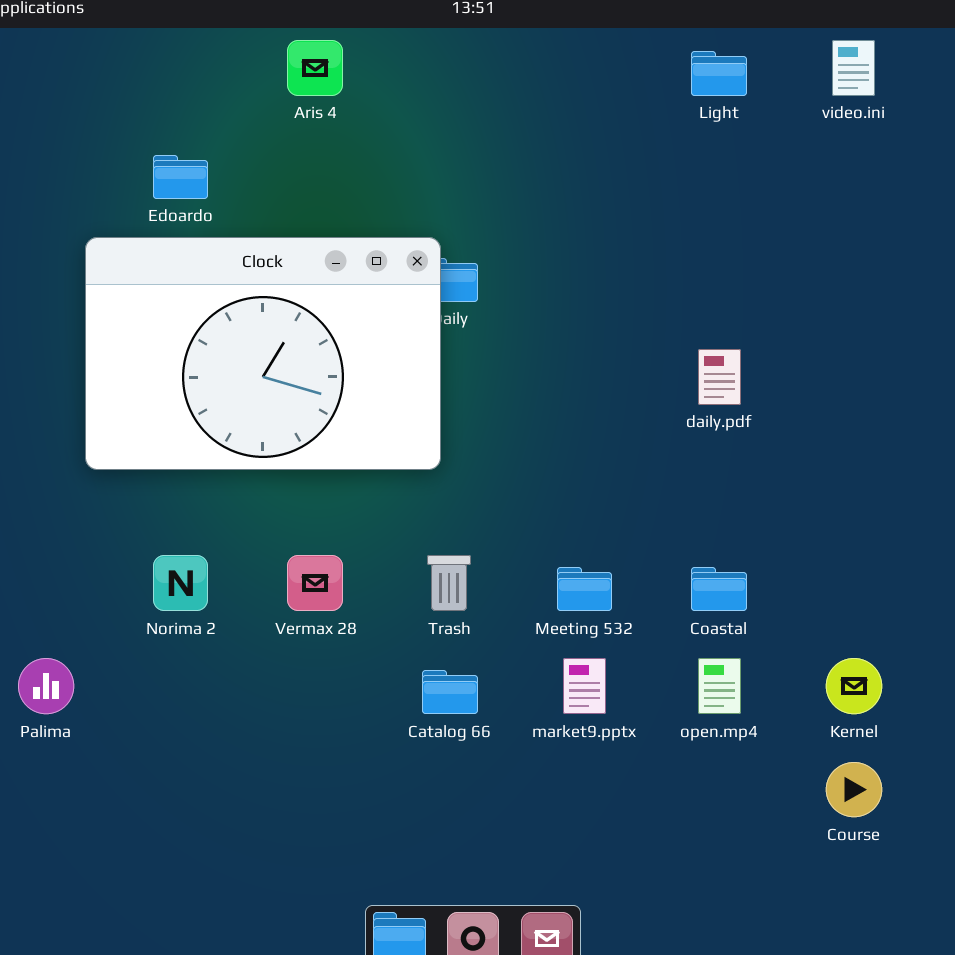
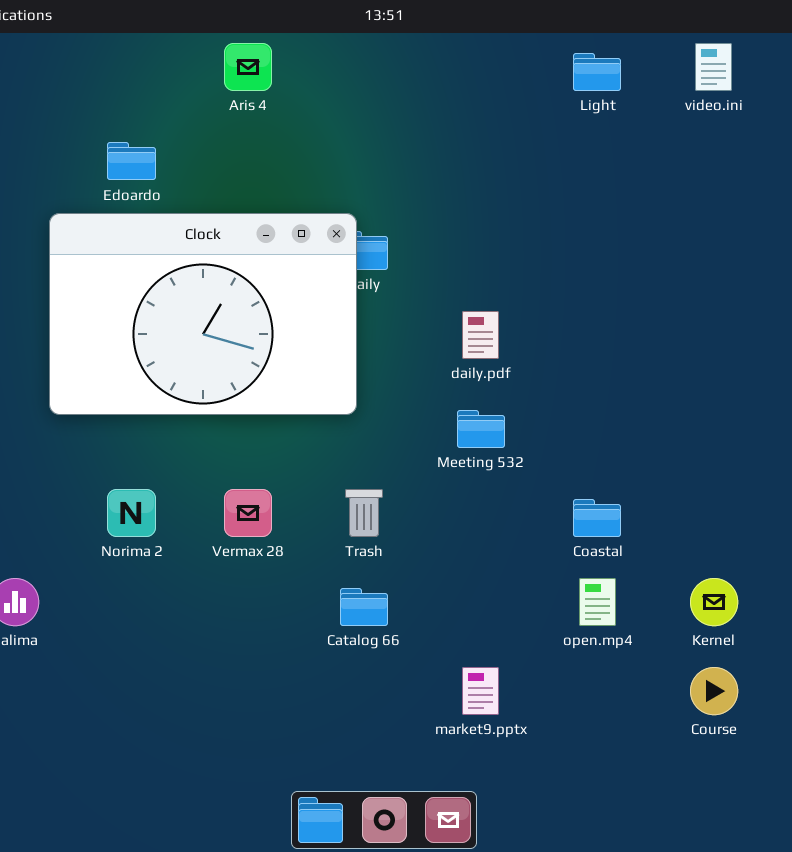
daily.pdf: [698,349,741,405] -> [462,311,499,359], moved
Meeting 532: [557,567,612,611] -> [457,410,505,448], moved
market9.pptx: [563,658,606,714] -> [462,667,499,715], moved

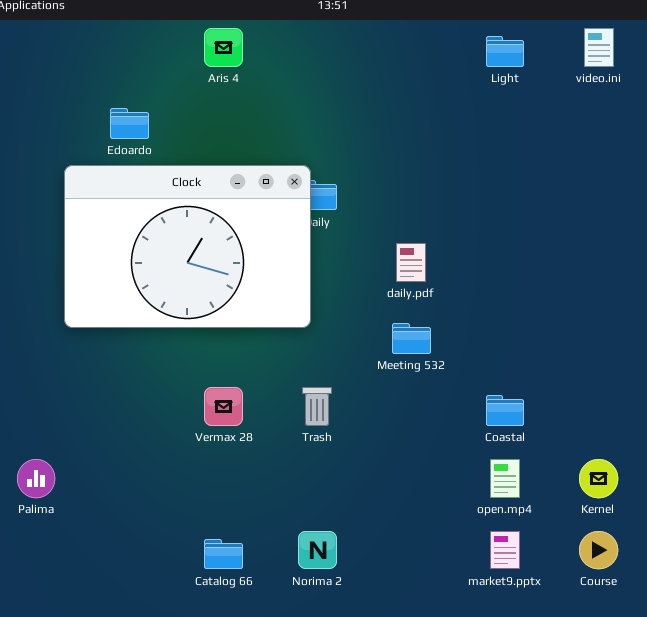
Norima 2: [107,489,156,537] -> [298,531,337,569], moved
Catalog 66: [340,588,388,626] -> [204,539,243,569], moved
market9.pptx: [462,667,499,715] -> [490,531,520,569], moved

